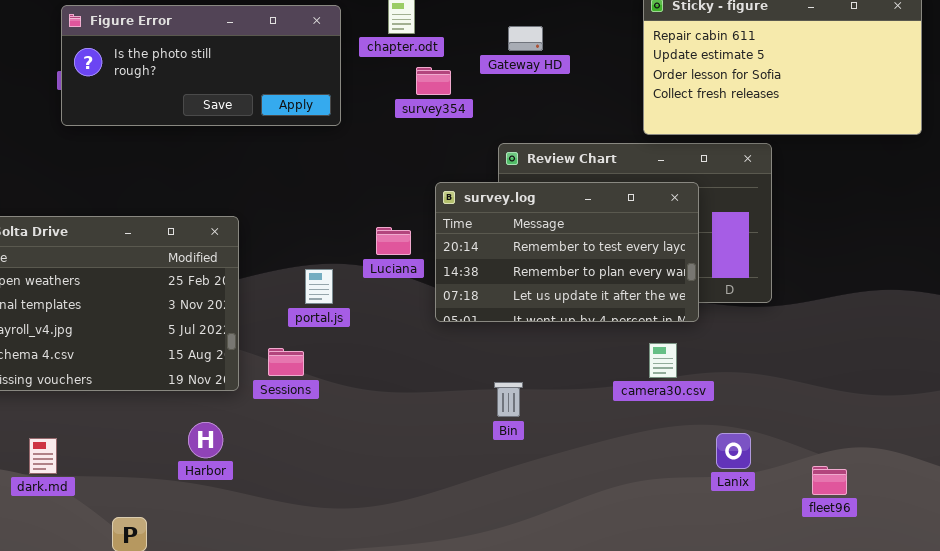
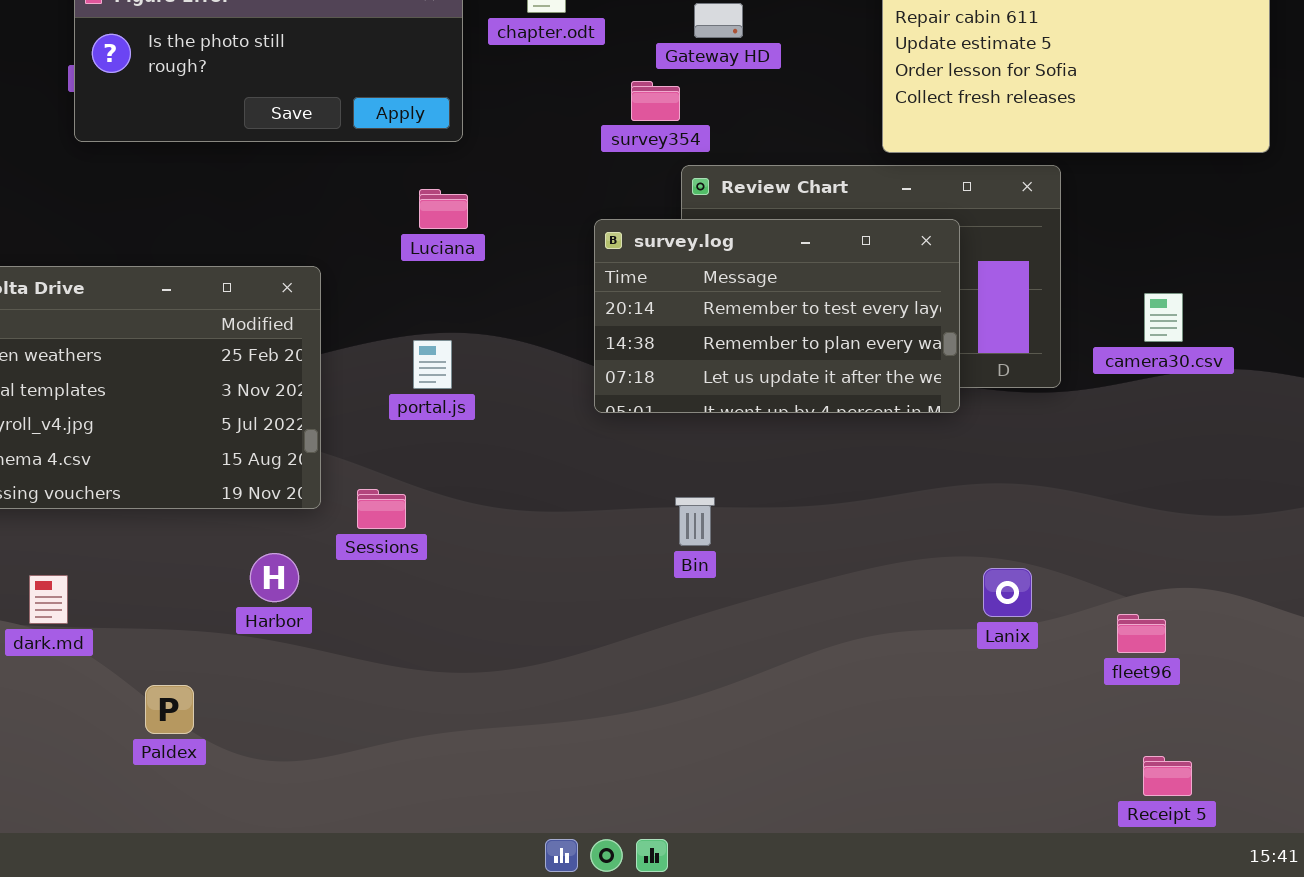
survey354: [416,67,451,95] -> [631,81,680,121], moved
Luciana: [376,227,411,255] -> [419,189,468,229], moved
camera30.csv: [649,343,677,378] -> [1144,293,1183,342], moved
Sessions: [268,348,304,376] -> [357,489,406,529], moved

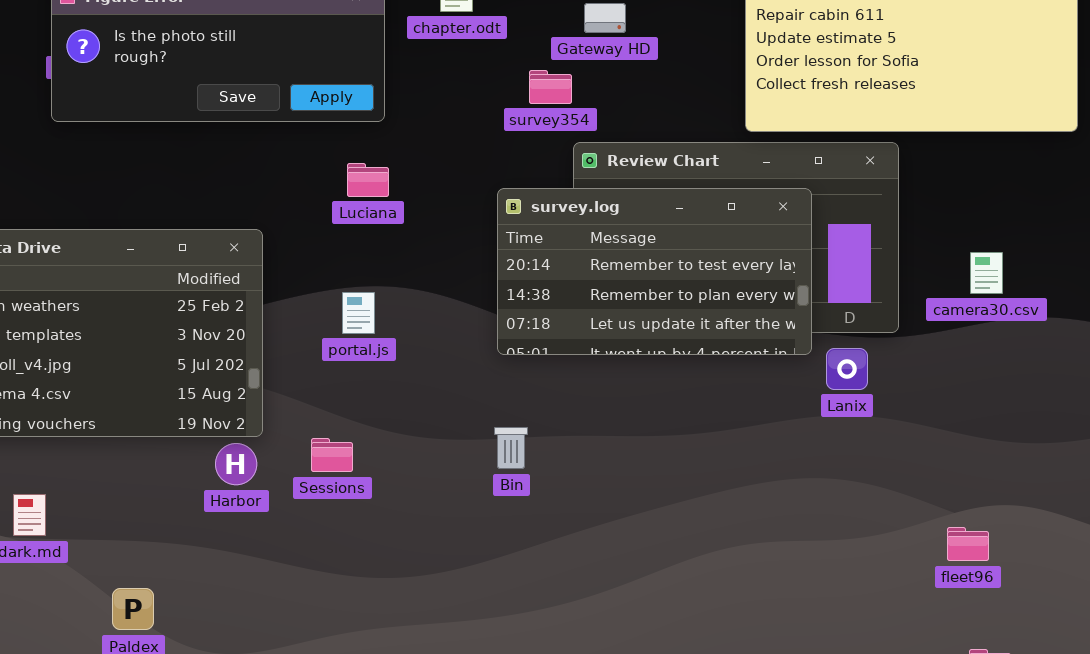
Sessions: [357,489,406,529] -> [311,438,353,472], moved
Bin: [675,497,715,546] -> [494,427,528,469], moved
Harbor: [250,553,299,602] -> [215,443,257,485], moved
Lanix: [983,568,1032,617] -> [826,348,868,390], moved

